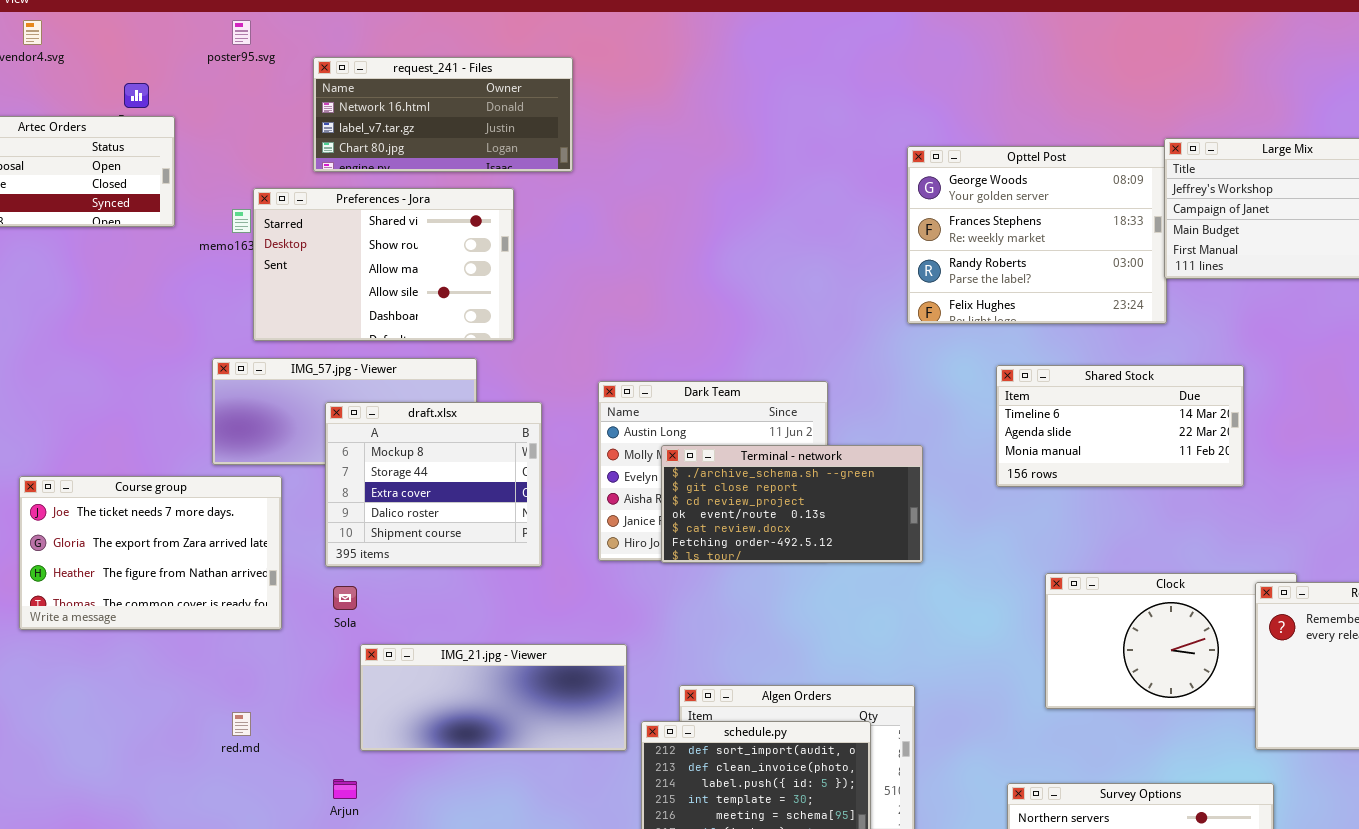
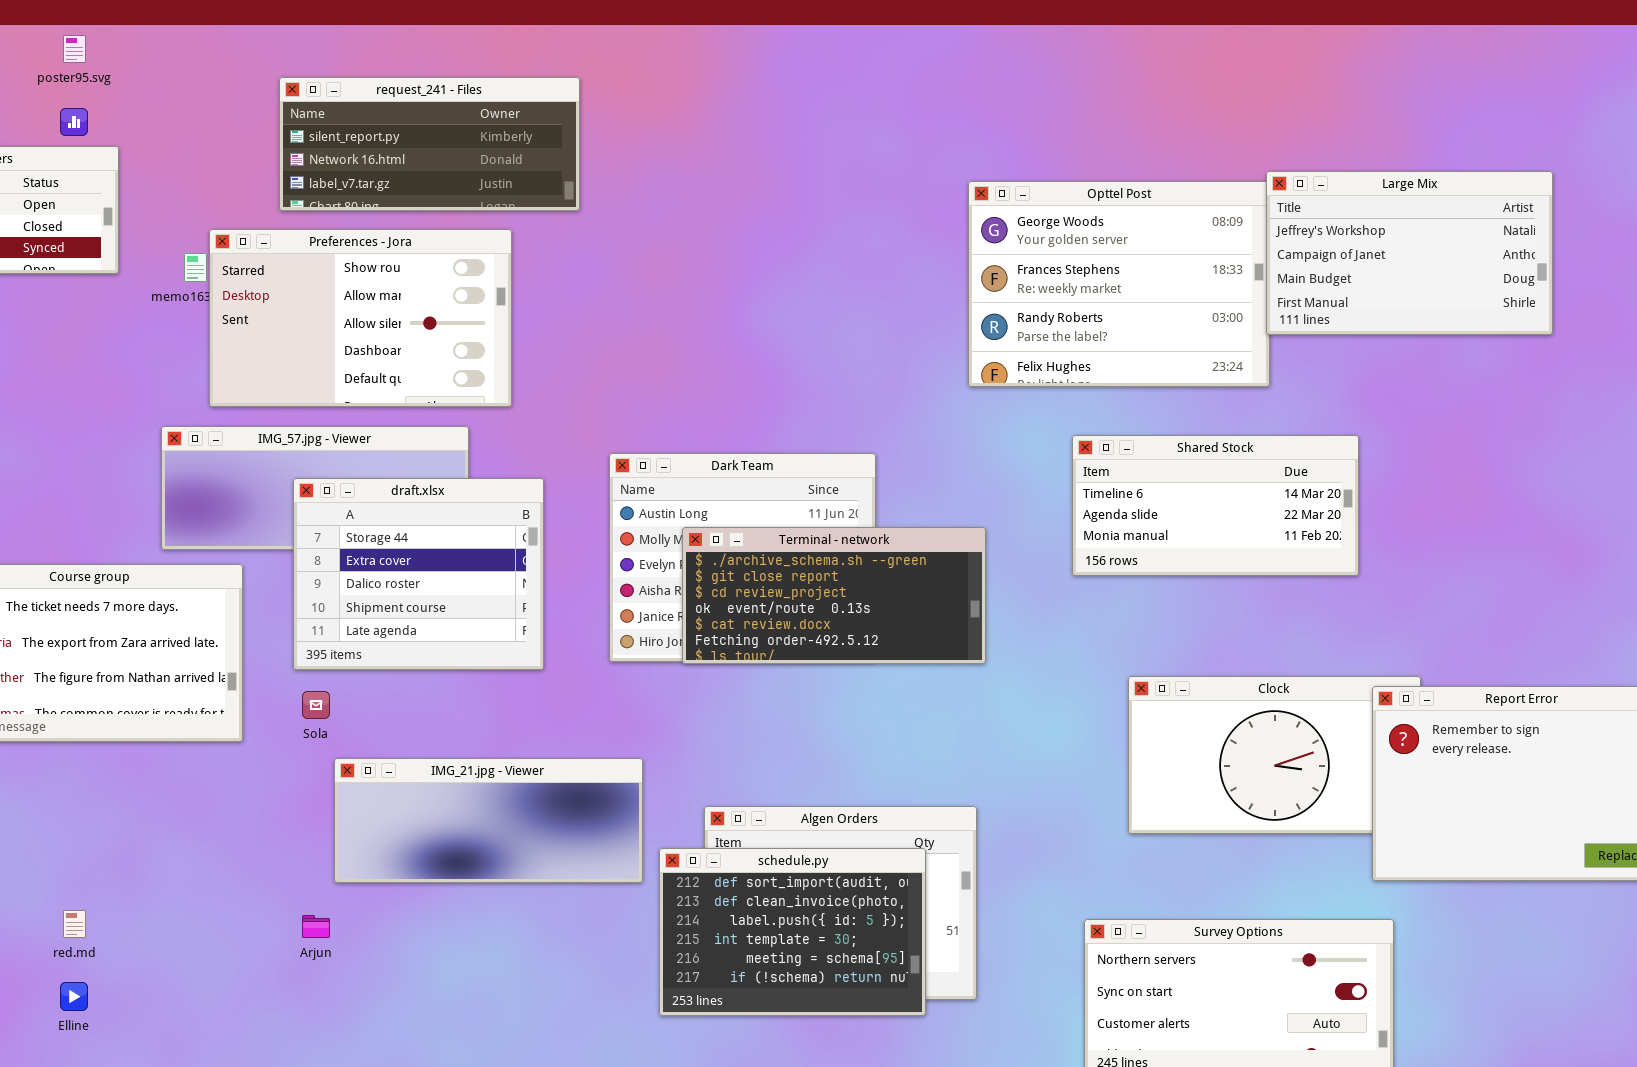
poster95.svg: [232,20,251,45] -> [63,35,86,63], moved
request_241 - Files: [313,57,573,172] -> [279,77,580,211], scrolled up 1 row
Preferences - Jora: [253,188,514,341] -> [209,229,512,407], scrolled down 1 row
draft.xlsx: [325,402,542,567] -> [293,478,544,670], scrolled down 1 row
red.md: [232,712,251,736] -> [63,910,86,938], moved

